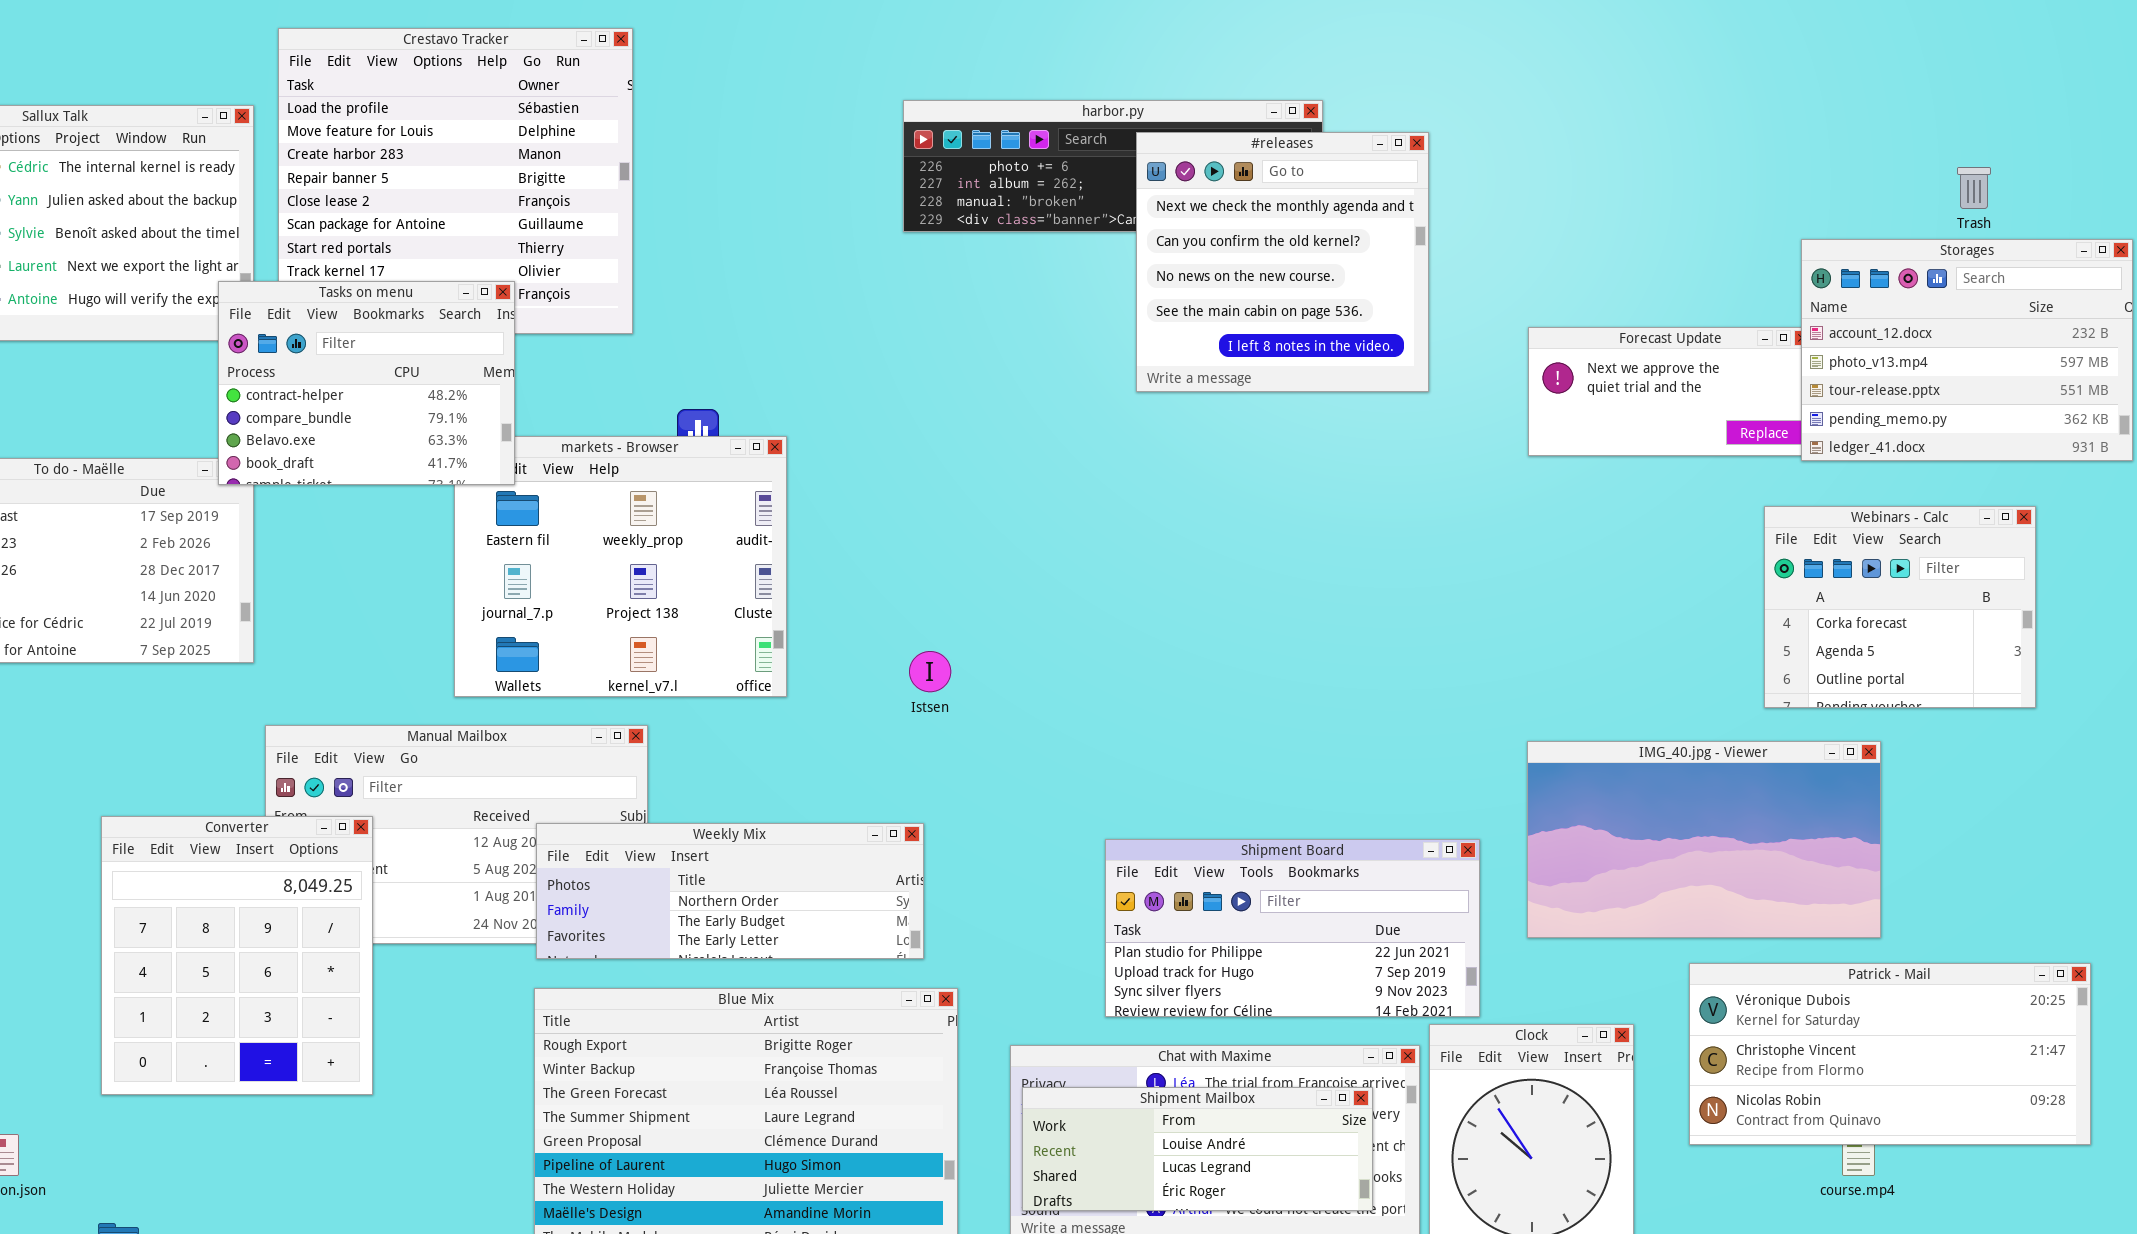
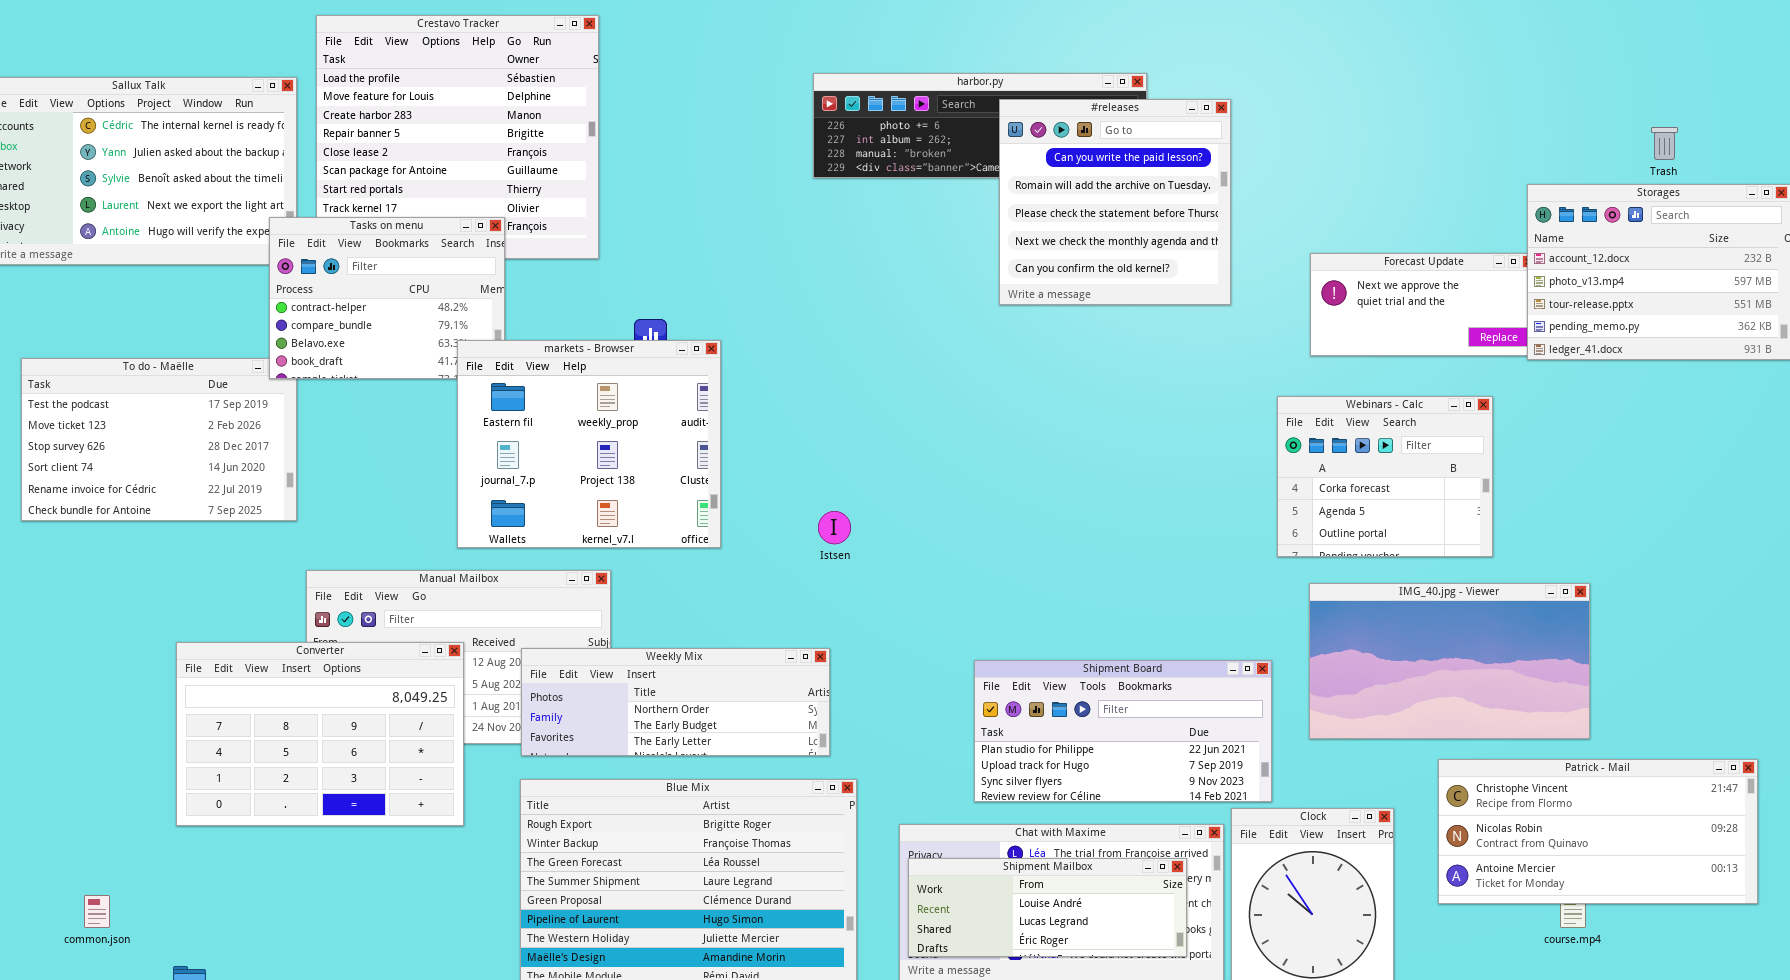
#releases: [1136,132,1429,392] -> [999,99,1231,305], scrolled up 3 rows
markets - Browser: [454,436,787,697] -> [457,340,721,548], raised
Webinars - Calc: [1764,506,2036,708] -> [1277,396,1493,557], moved
Converter: [101,816,373,1095] -> [176,642,464,826], resized
Patrick - Mail: [1689,963,2091,1145] -> [1438,759,1758,904], scrolled down 1 row

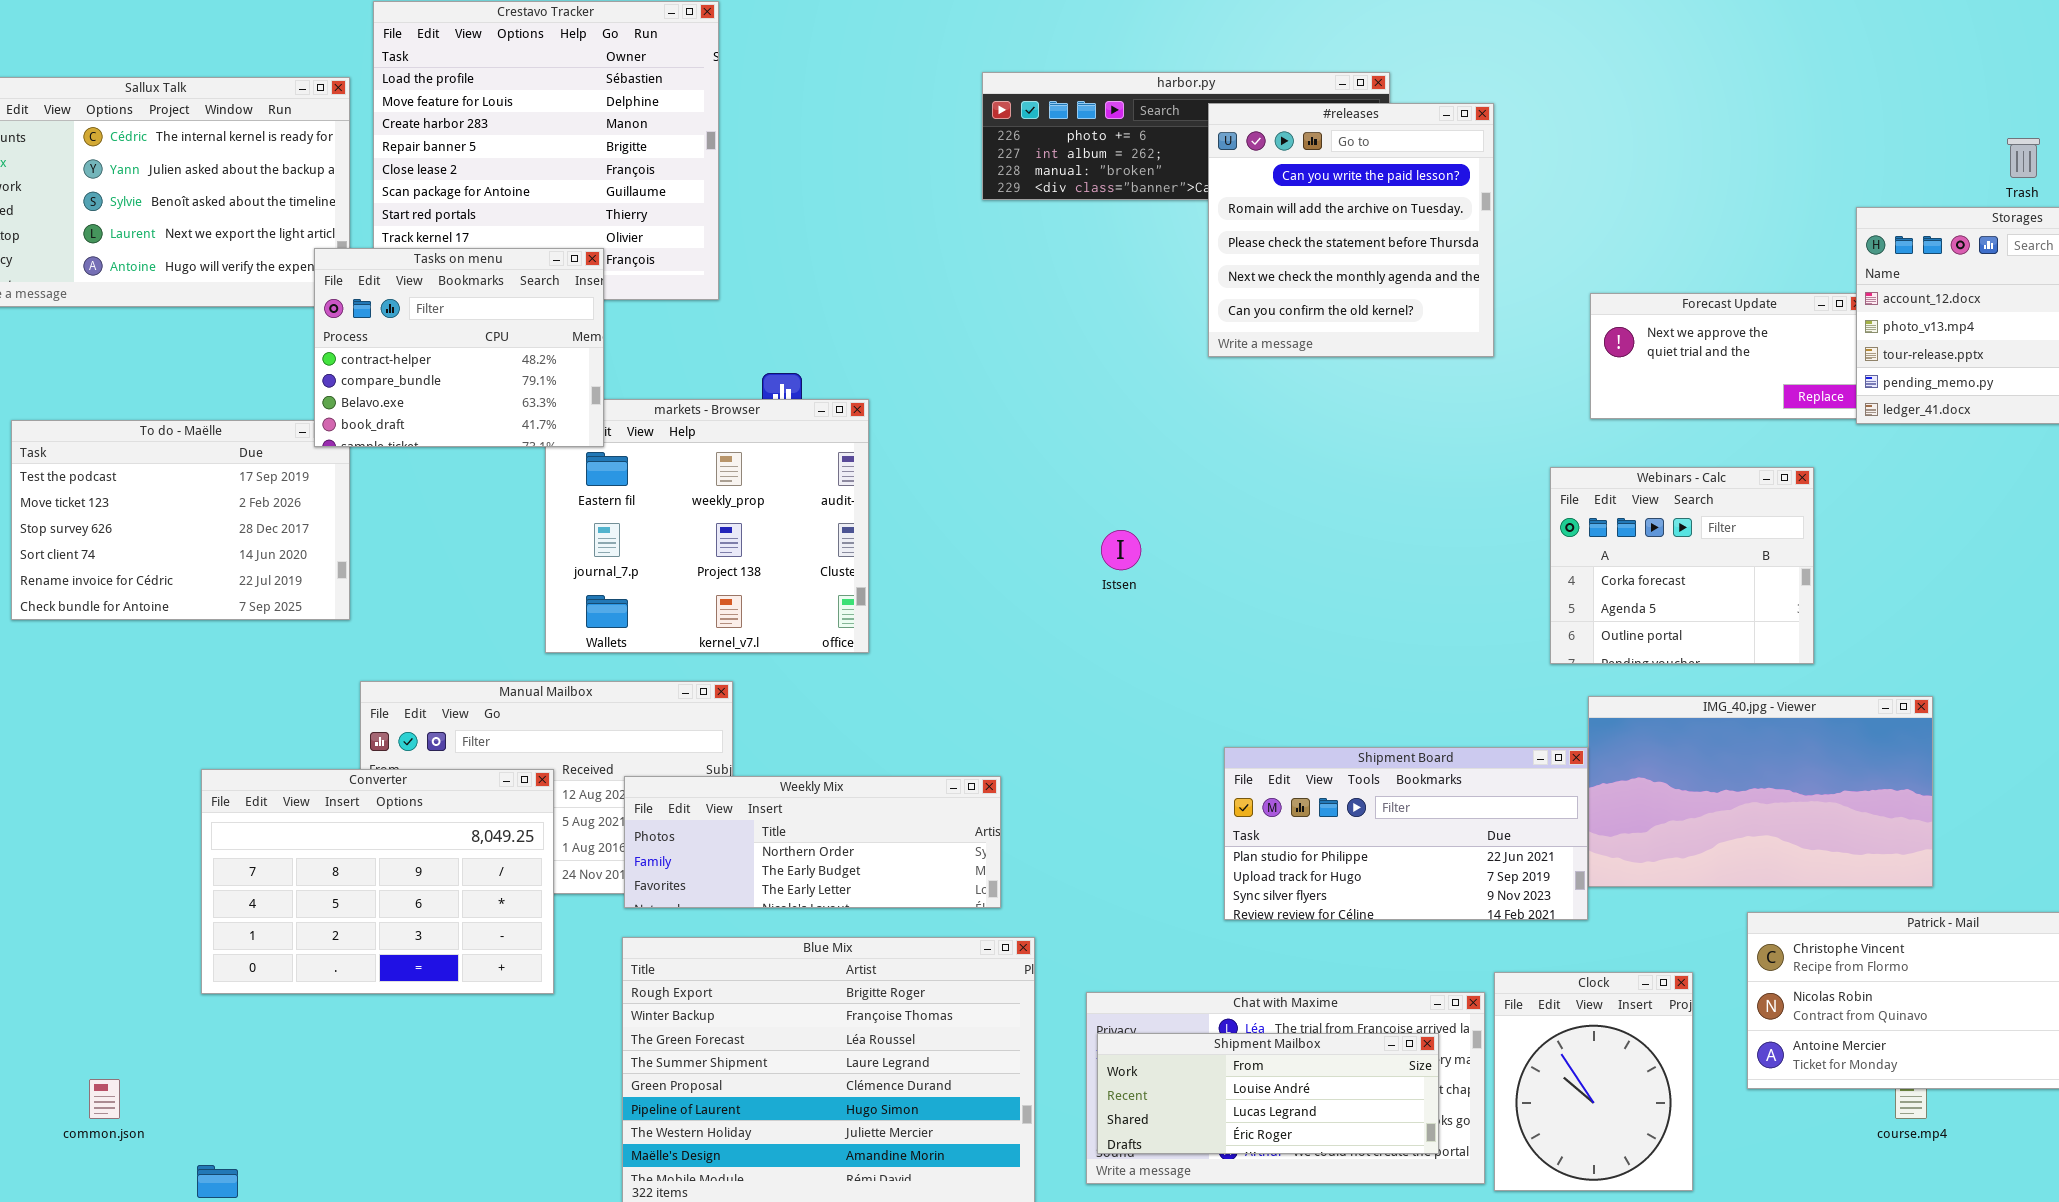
Tasks on menu: [269,217,505,379] -> [314,248,604,447], raised
Istsen: [818,511,851,544] -> [1101,530,1141,570], moved
Shipment Board: [974,660,1272,802] -> [1224,747,1588,920], moved

